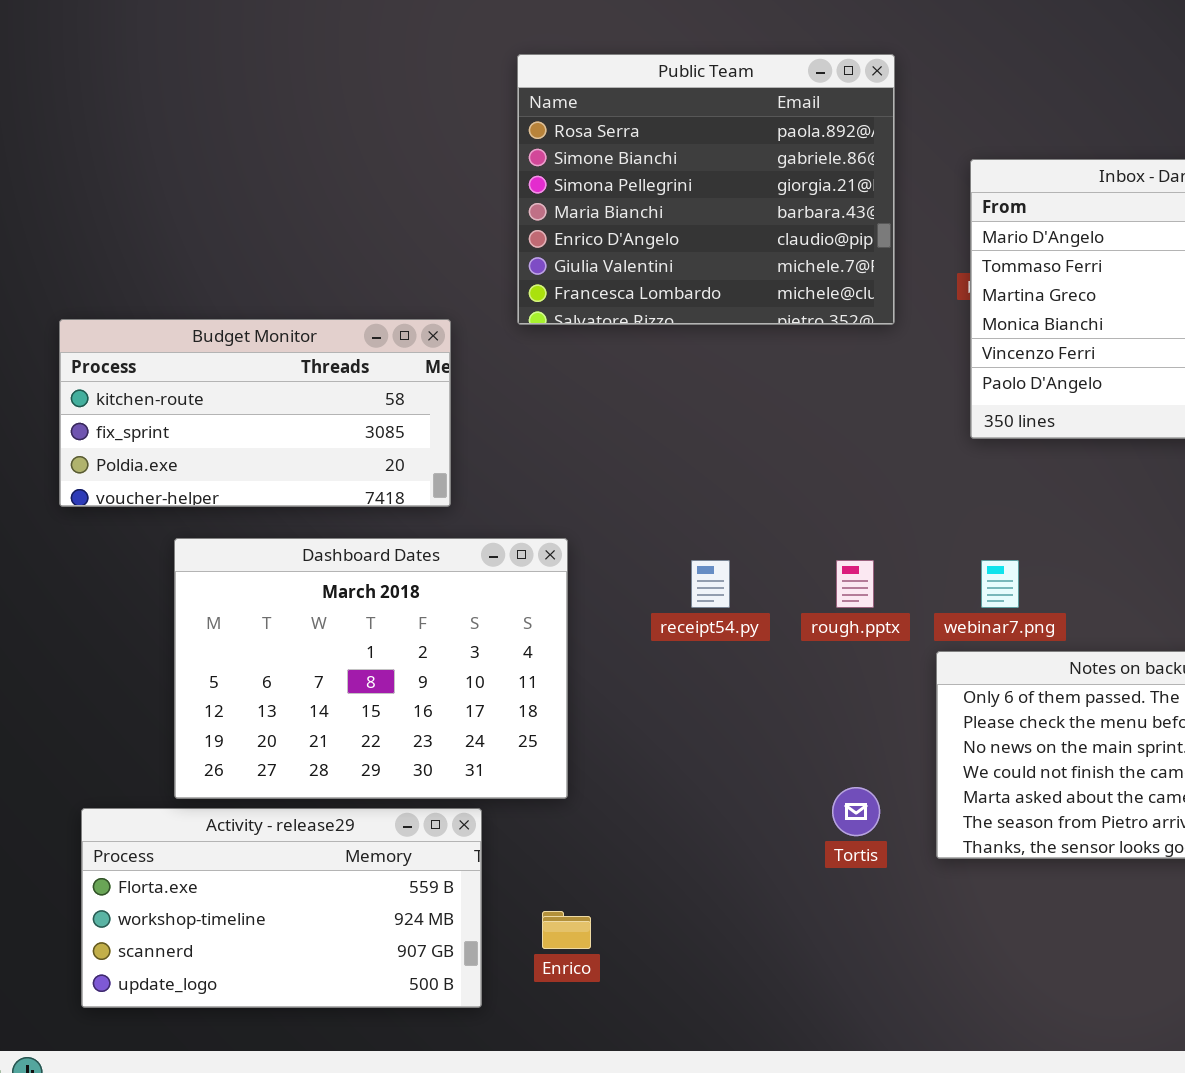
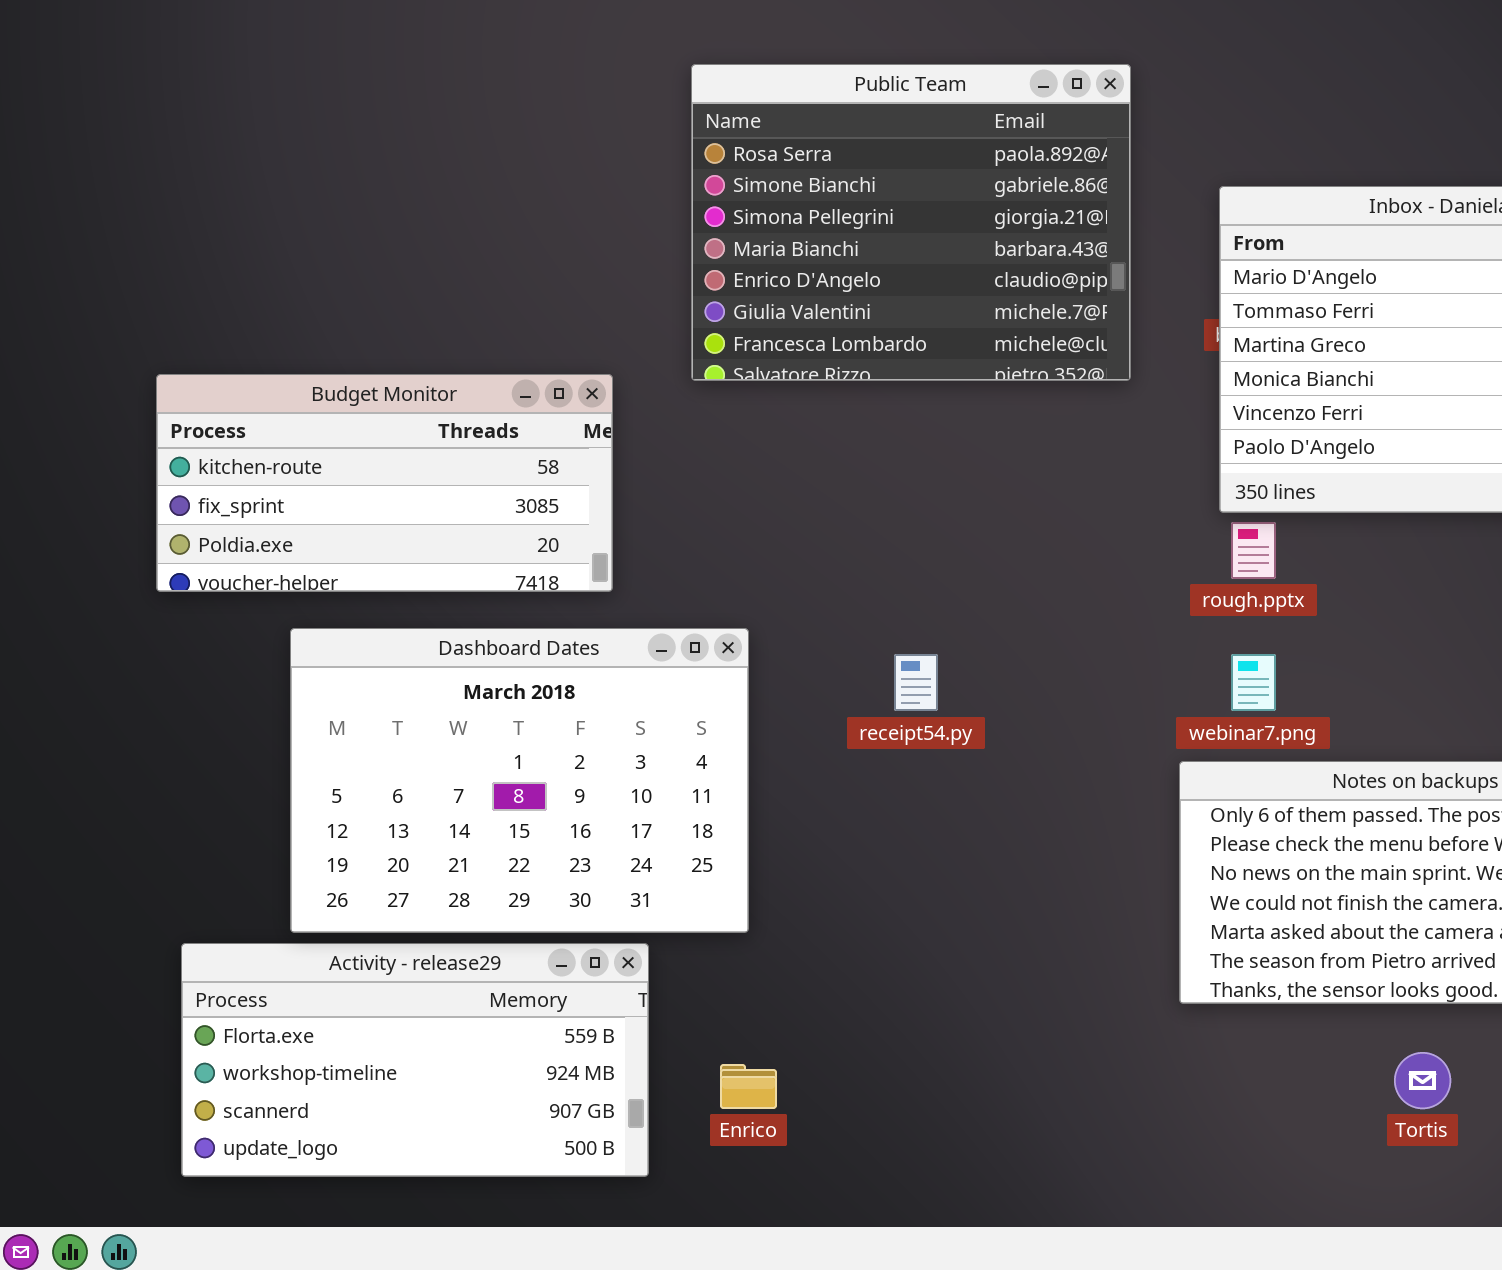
rough.pptx: [836,560,874,608] -> [1231,522,1276,579], moved
Tortis: [832,787,880,836] -> [1394,1052,1451,1109], moved

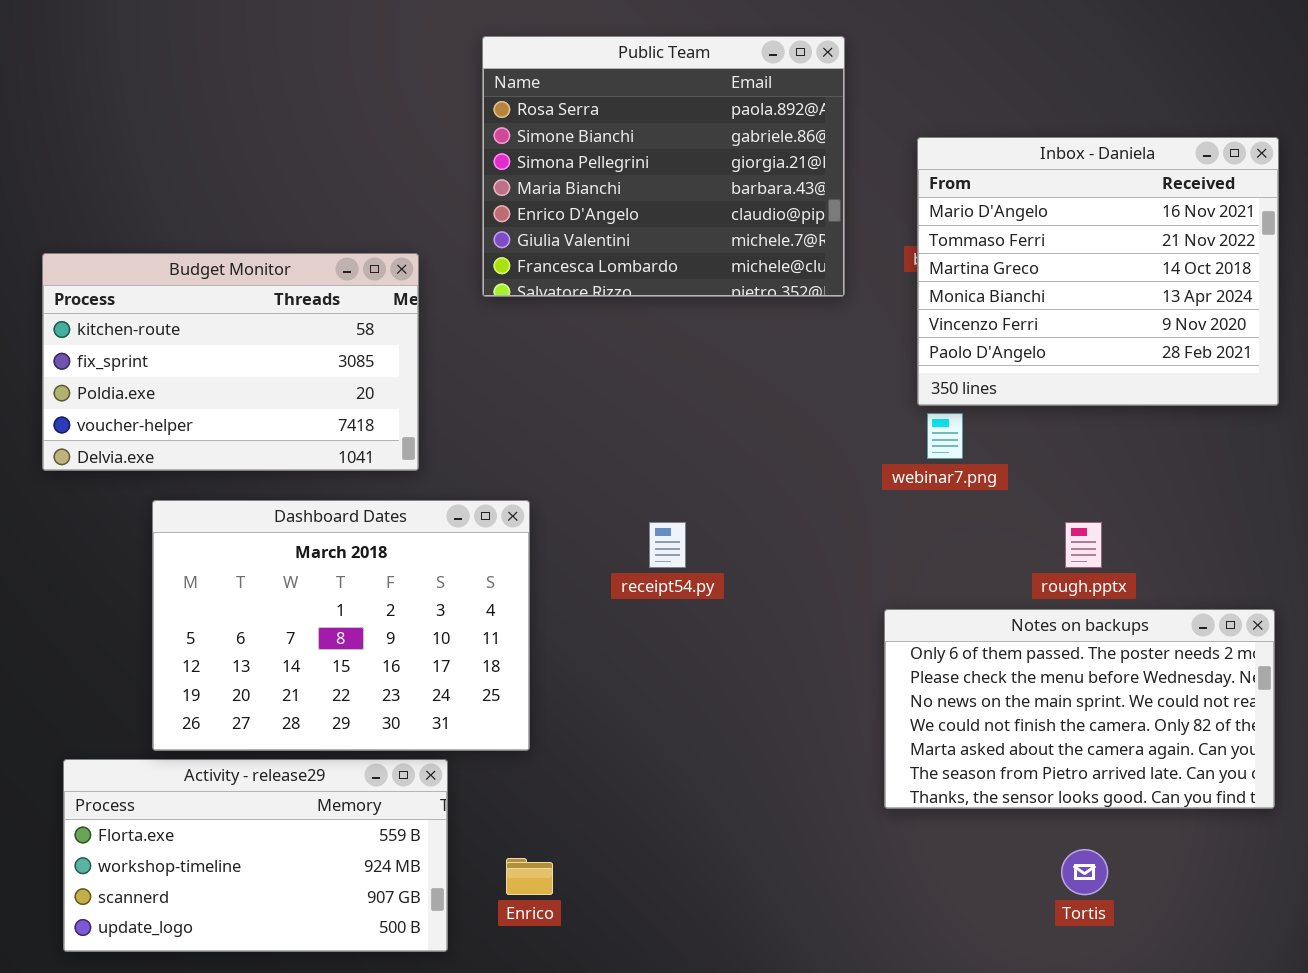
Budget Monitor: [156,374,613,592] -> [42,253,419,471], resized
rough.pptx: [1231,522,1276,579] -> [1065,522,1102,568], moved
webinar7.png: [1231,654,1276,711] -> [927,413,963,459], moved

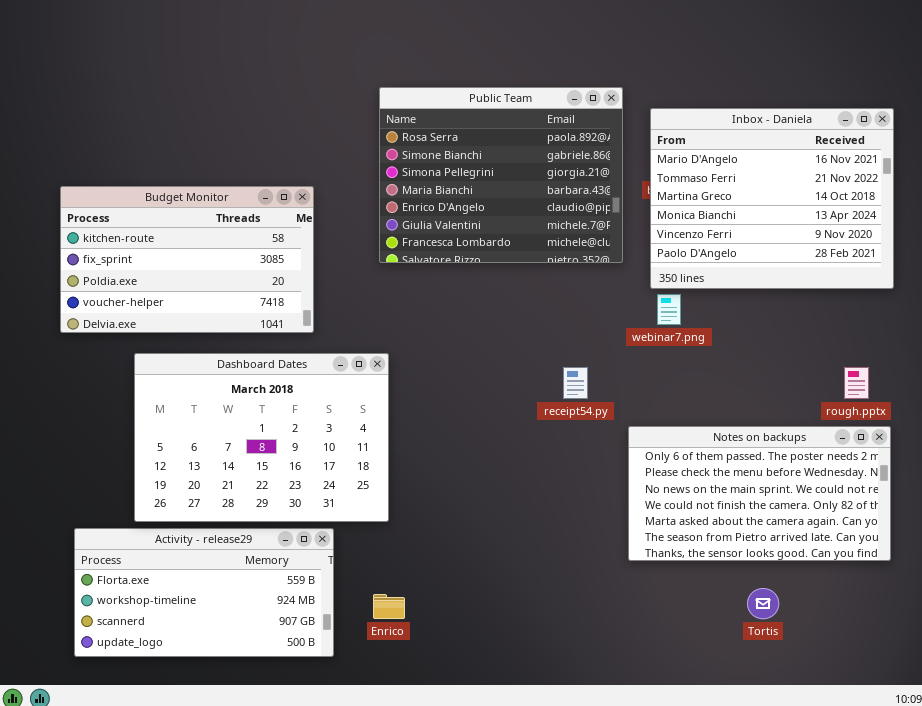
Public Team: [482,36,845,297] -> [379,87,623,263], moved
receipt54.py: [649,522,686,568] -> [563,367,588,399], moved
rough.pptx: [1065,522,1102,568] -> [844,367,869,399], moved

